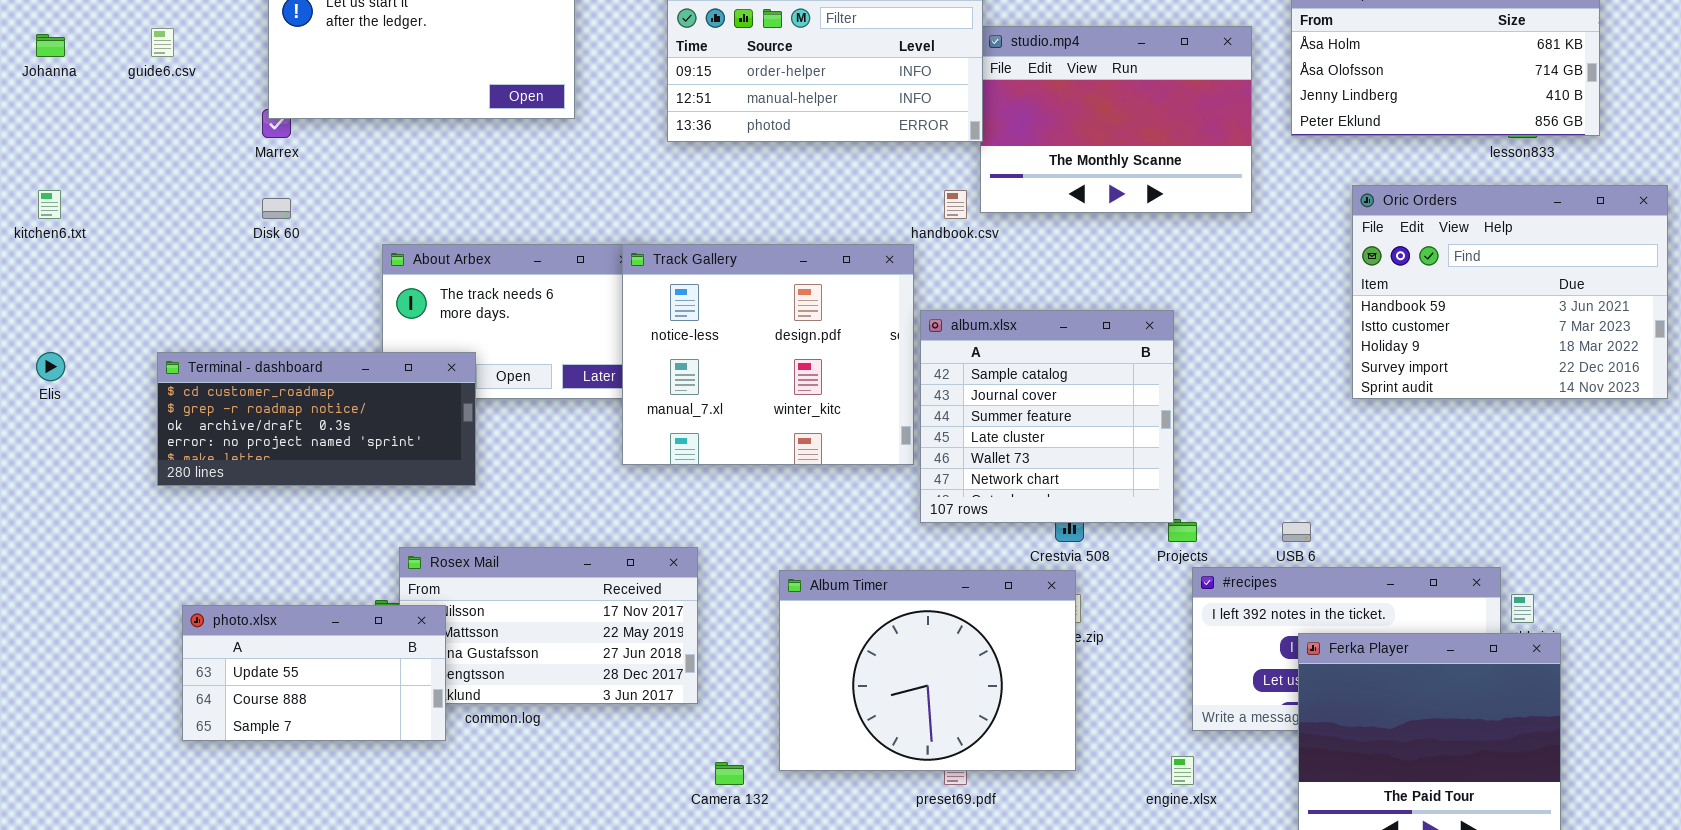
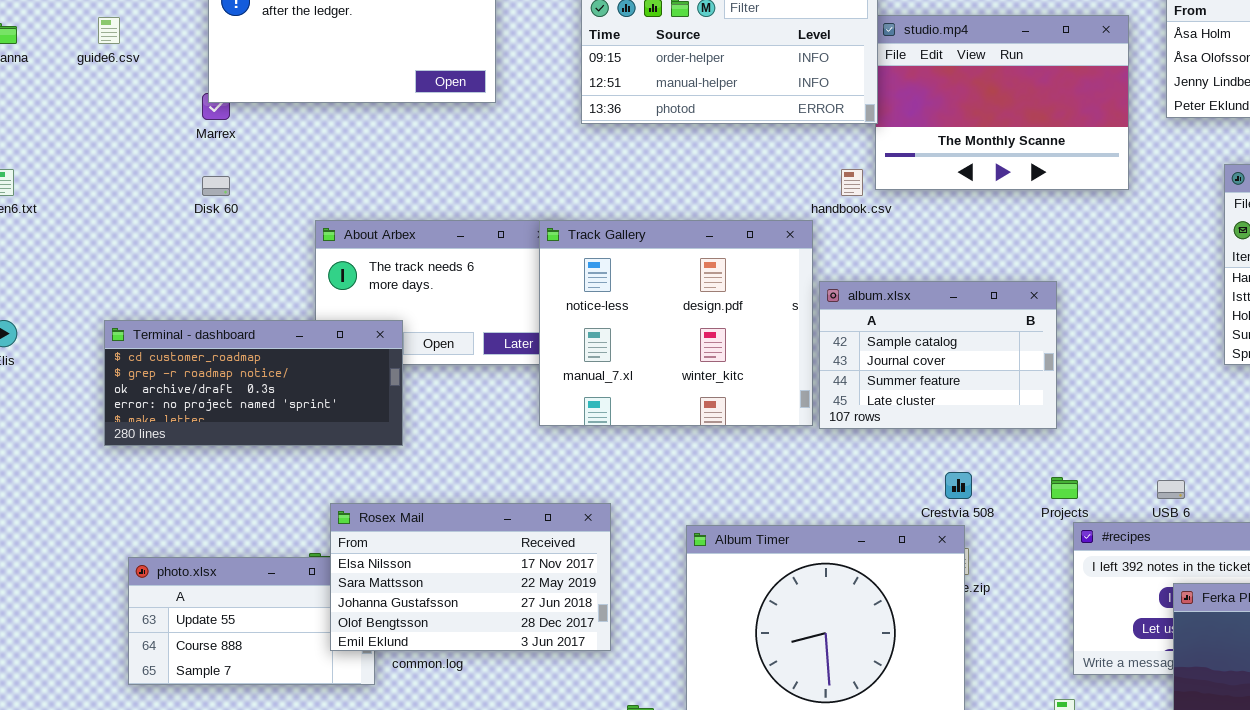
album.xlsx: [920,310,1174,523] -> [819,281,1057,429], resized
Rosex Mail: [399,547,698,704] -> [330,503,611,651], raised

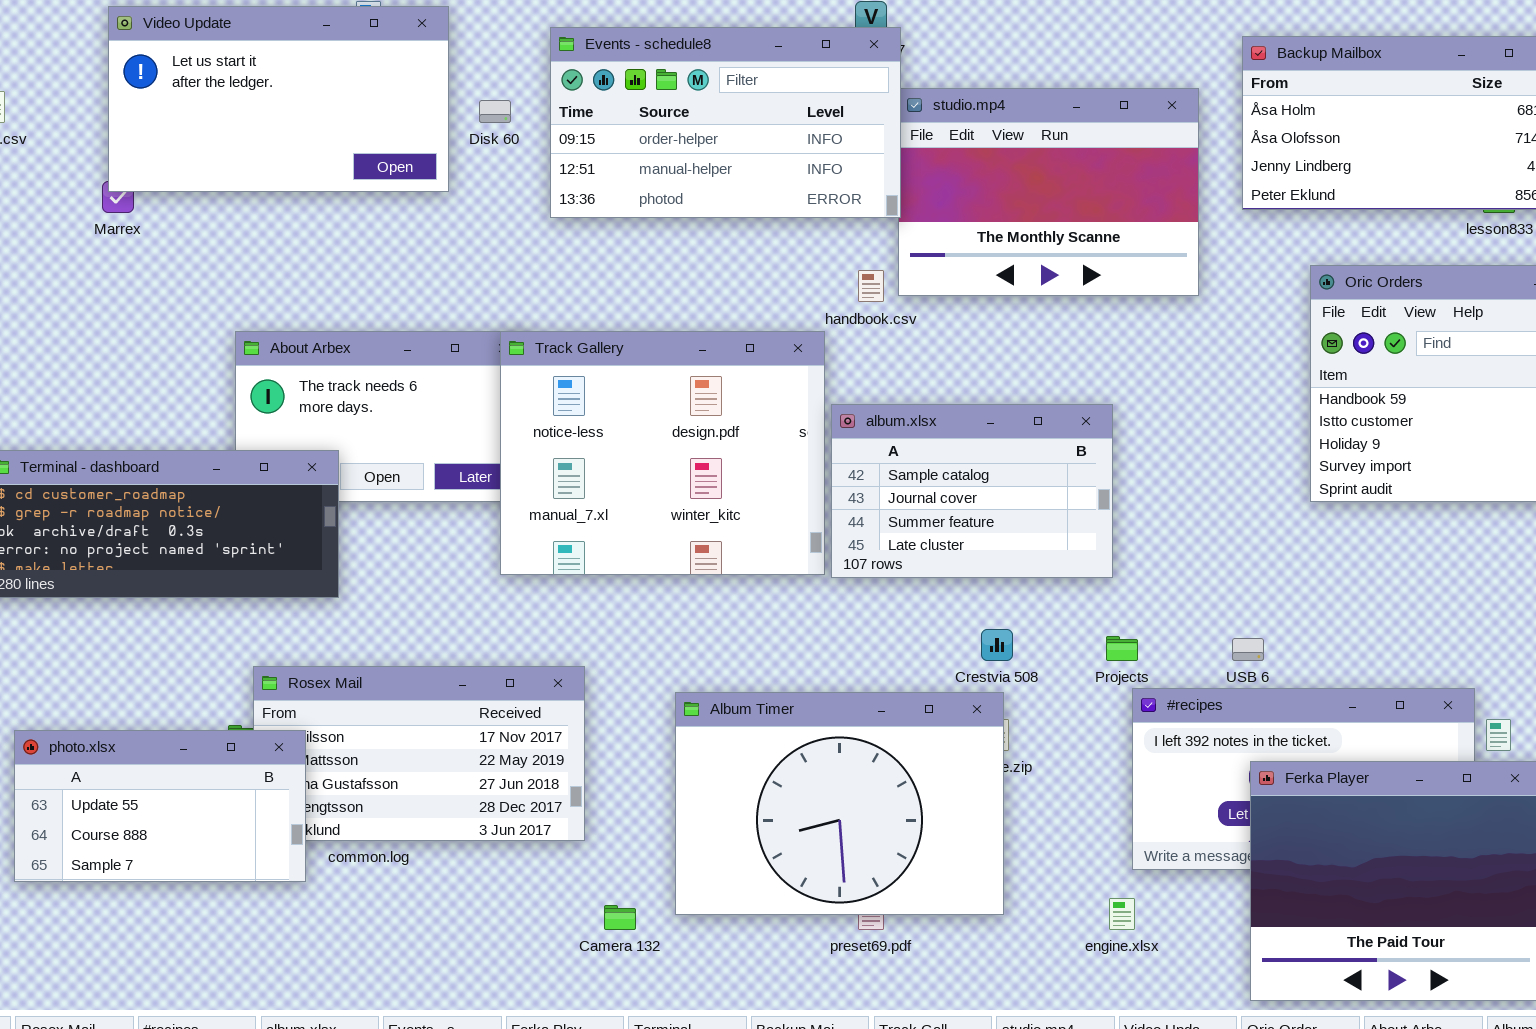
Disk 60: [202,176,230,196] -> [479,100,511,123], moved
photo.xlsx: [128,557,375,685] -> [14,730,306,882], raised

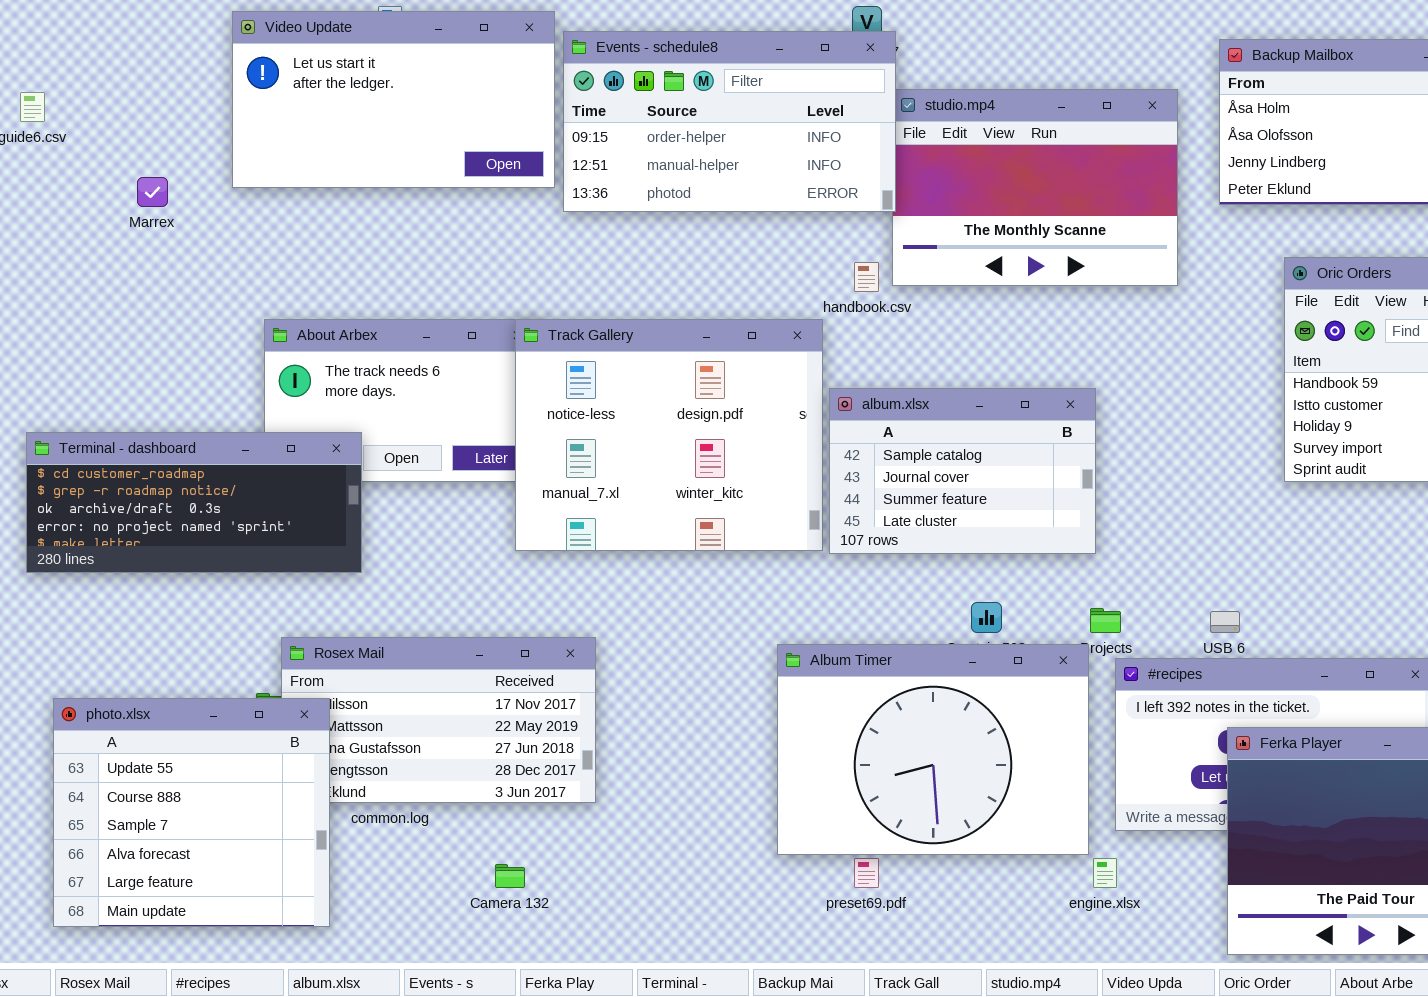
Video Update: [108,6,449,192] -> [232,11,555,188], moved
Album Timer: [675,692,1004,915] -> [777,644,1089,855], moved
photo.xlsx: [14,730,306,882] -> [53,698,330,927], resized
Camera 132: [604,905,636,930] -> [495,864,525,888], moved

